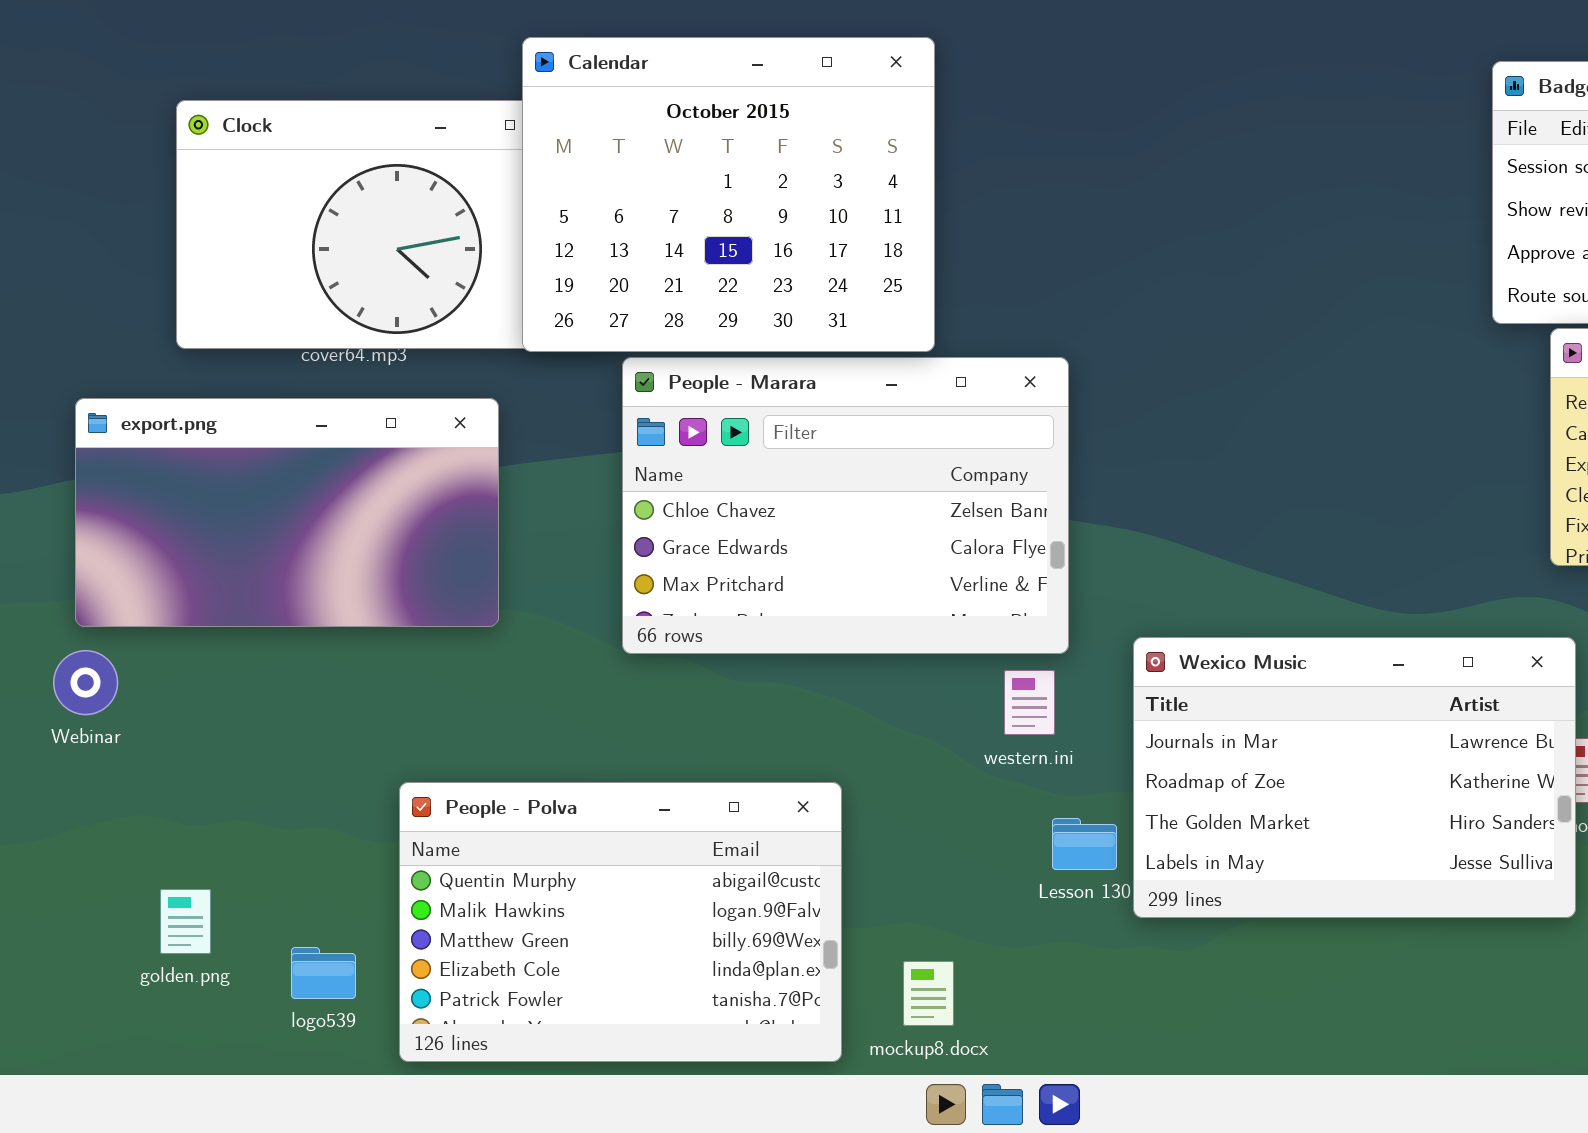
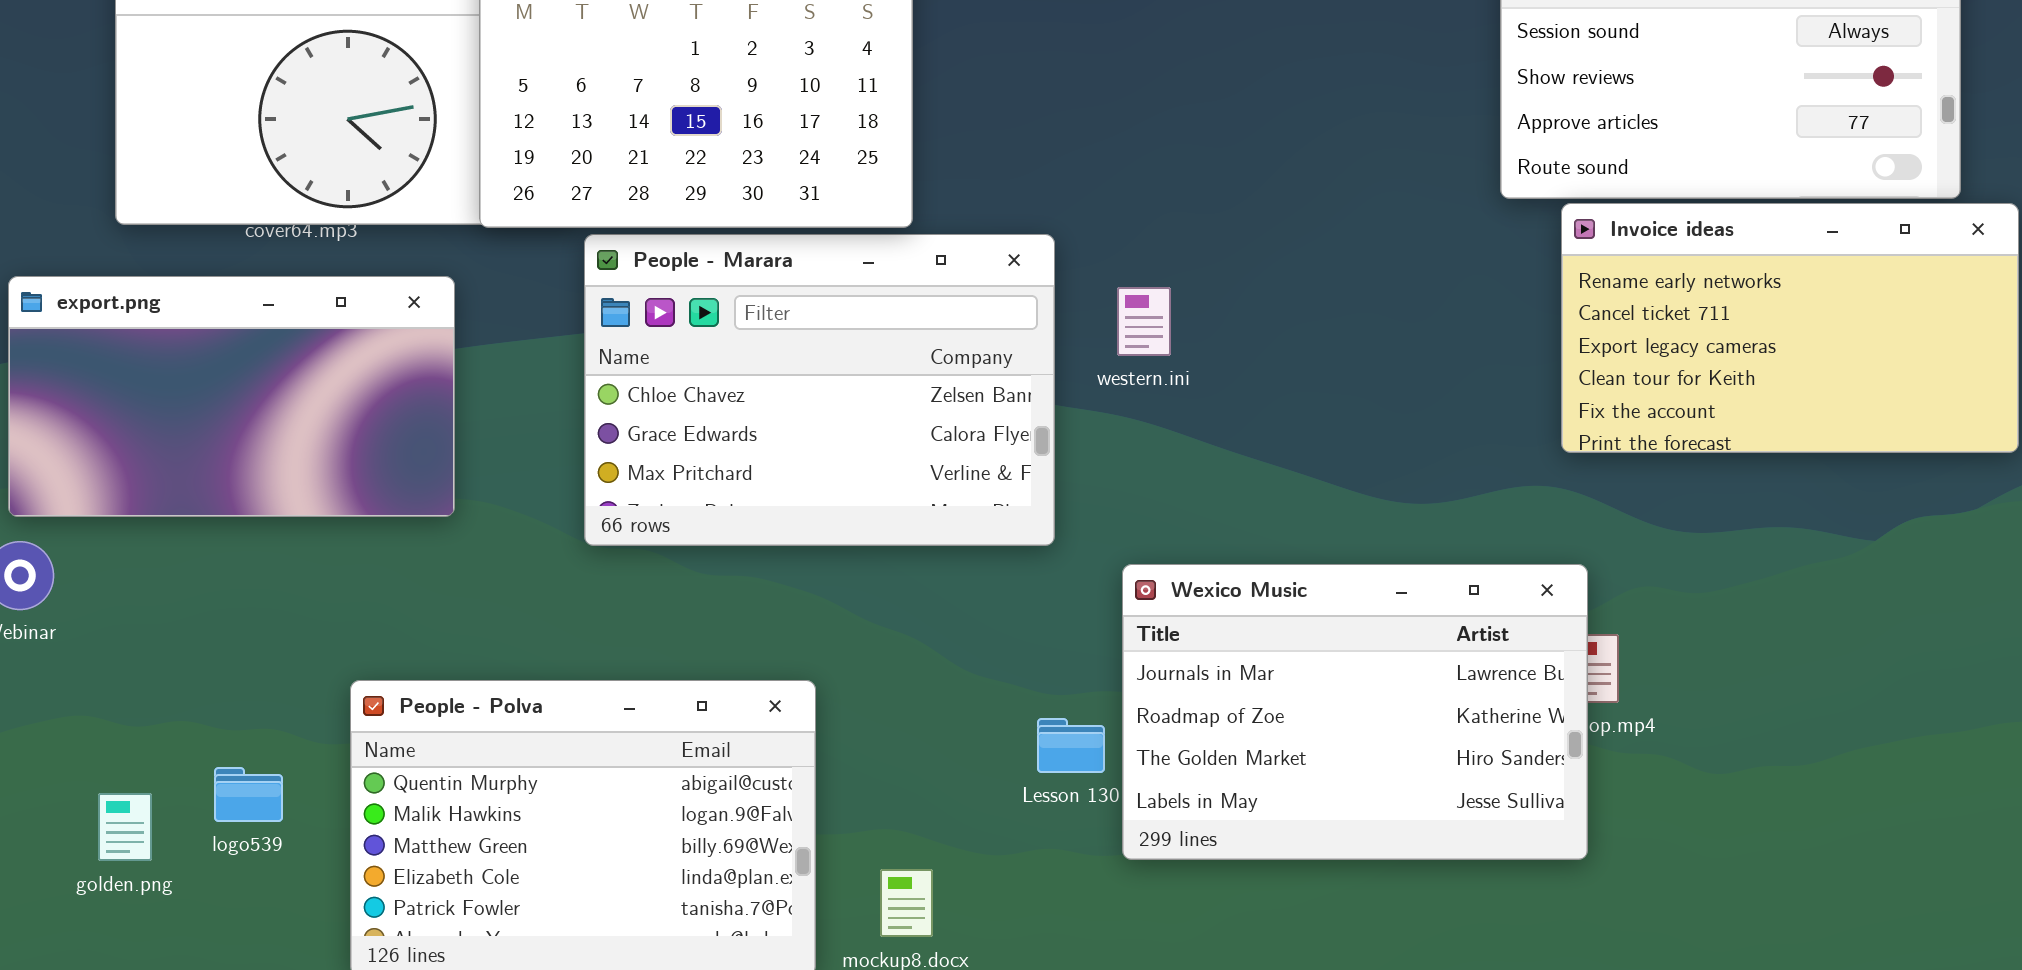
Wexico Music: [1133,637,1576,918] -> [1122,564,1588,860], moved
western.ini: [1004,670,1055,735] -> [1117,287,1171,356], moved
logo539: [291,947,356,999] -> [214,767,283,822], moved

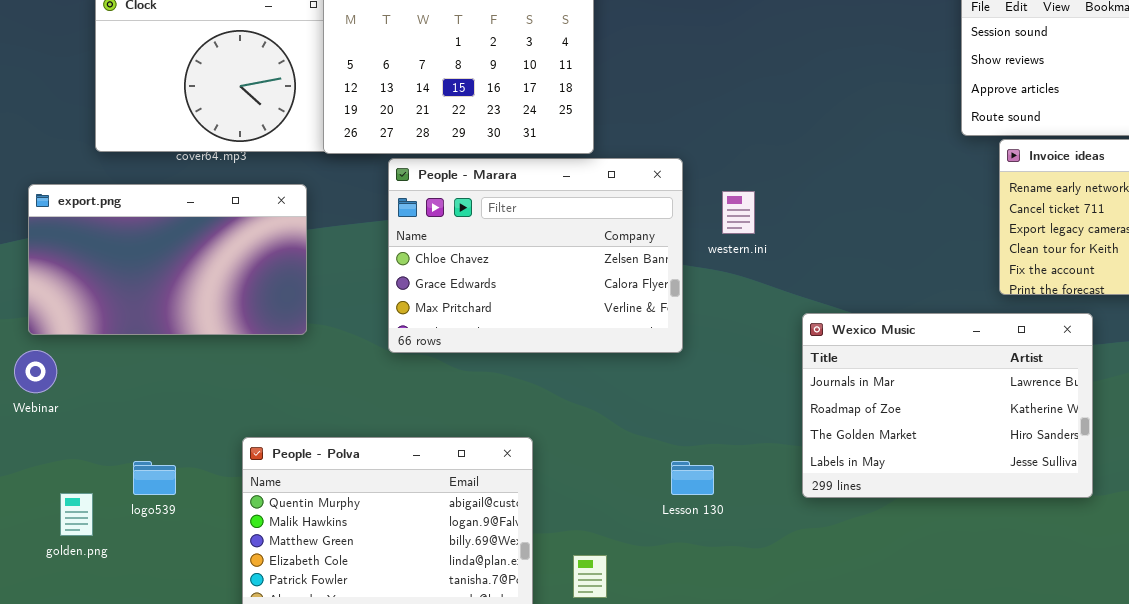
Wexico Music: [1122,564,1588,860] -> [802,313,1093,498], moved
logo539: [214,767,283,822] -> [133,461,176,495], moved
golden.png: [98,793,152,861] -> [60,493,93,536], moved

